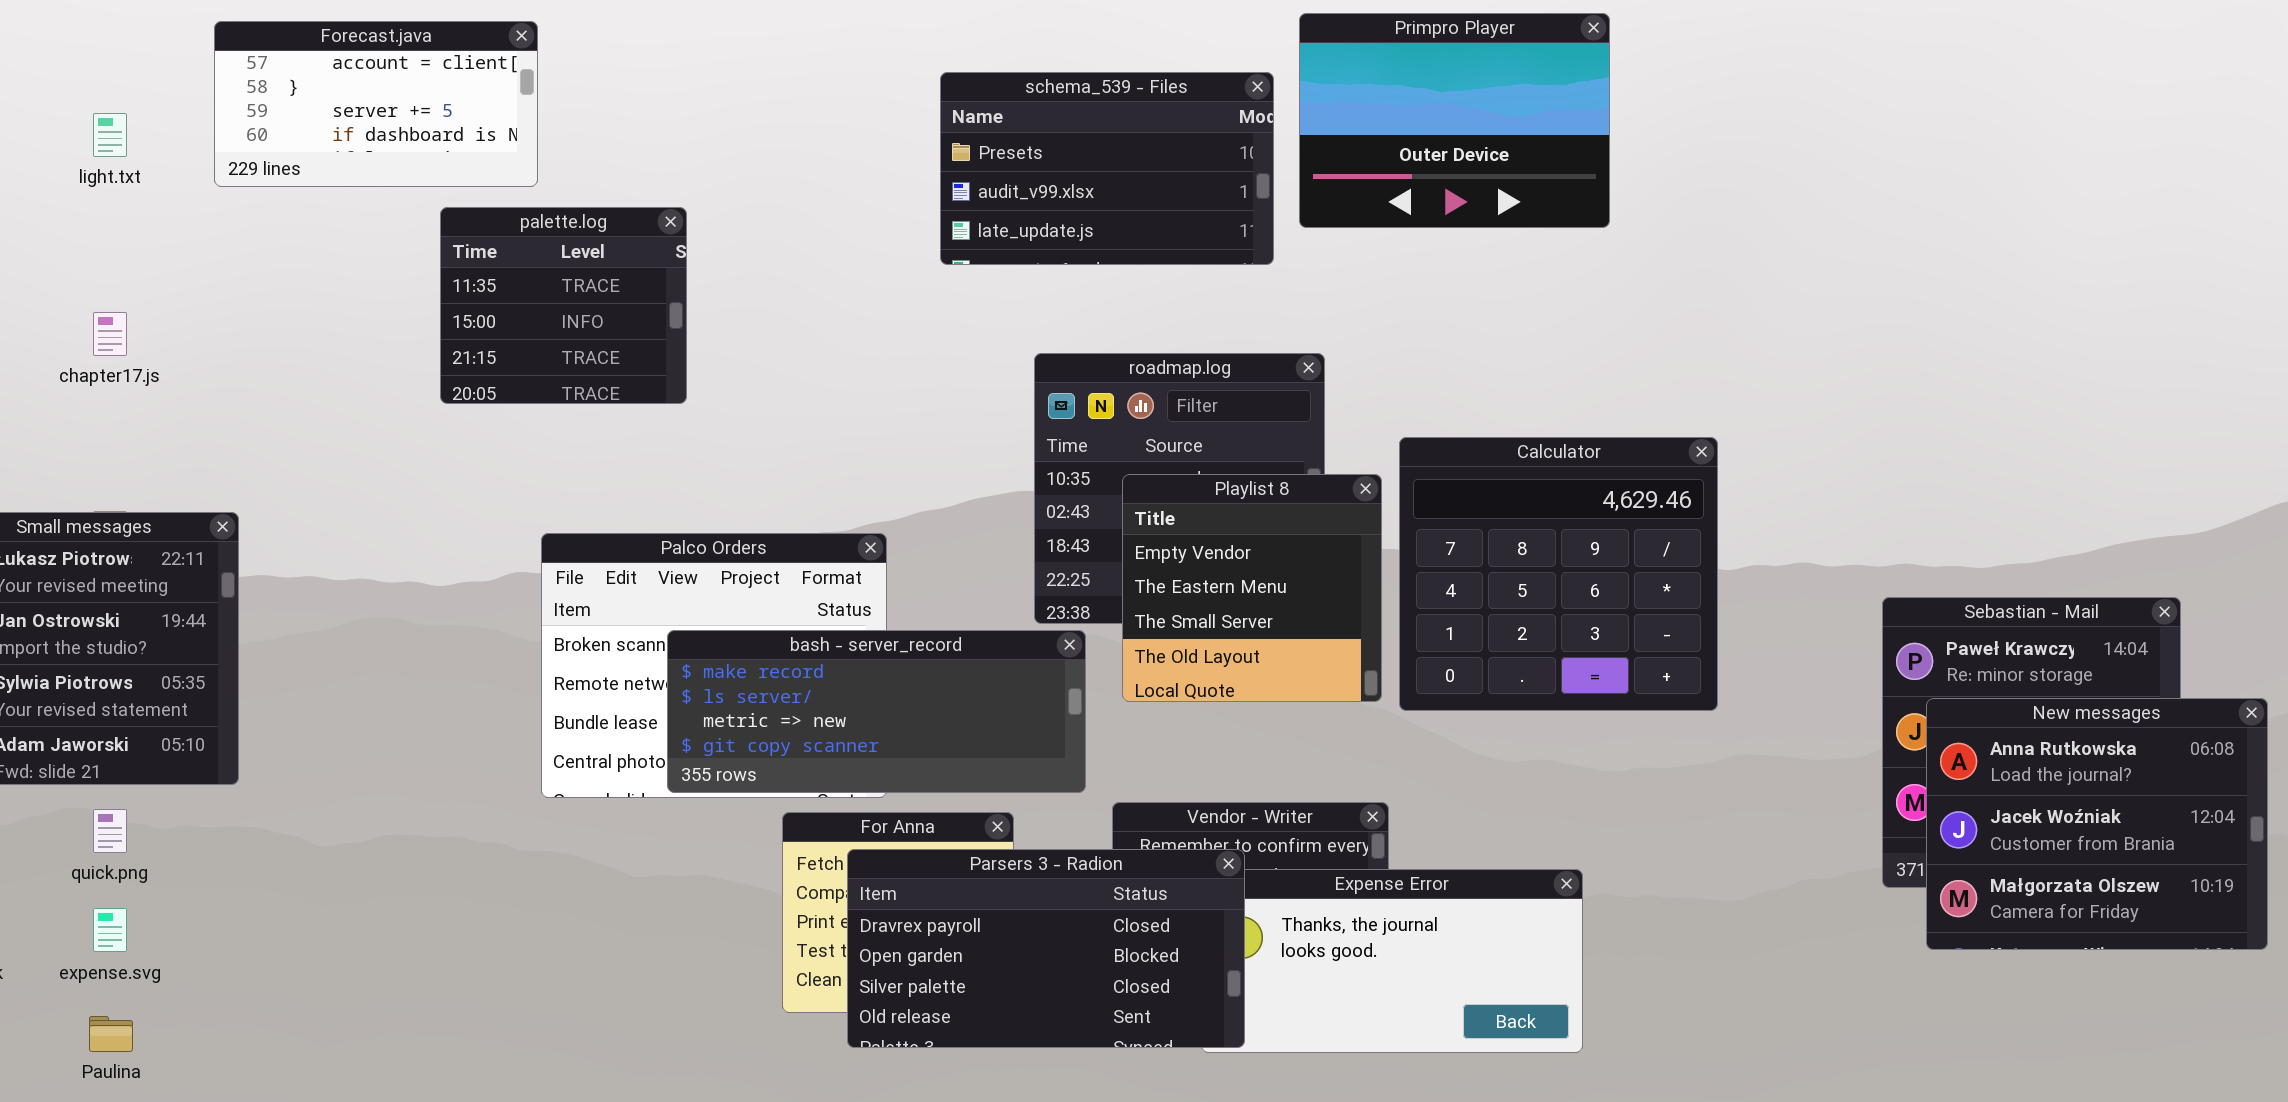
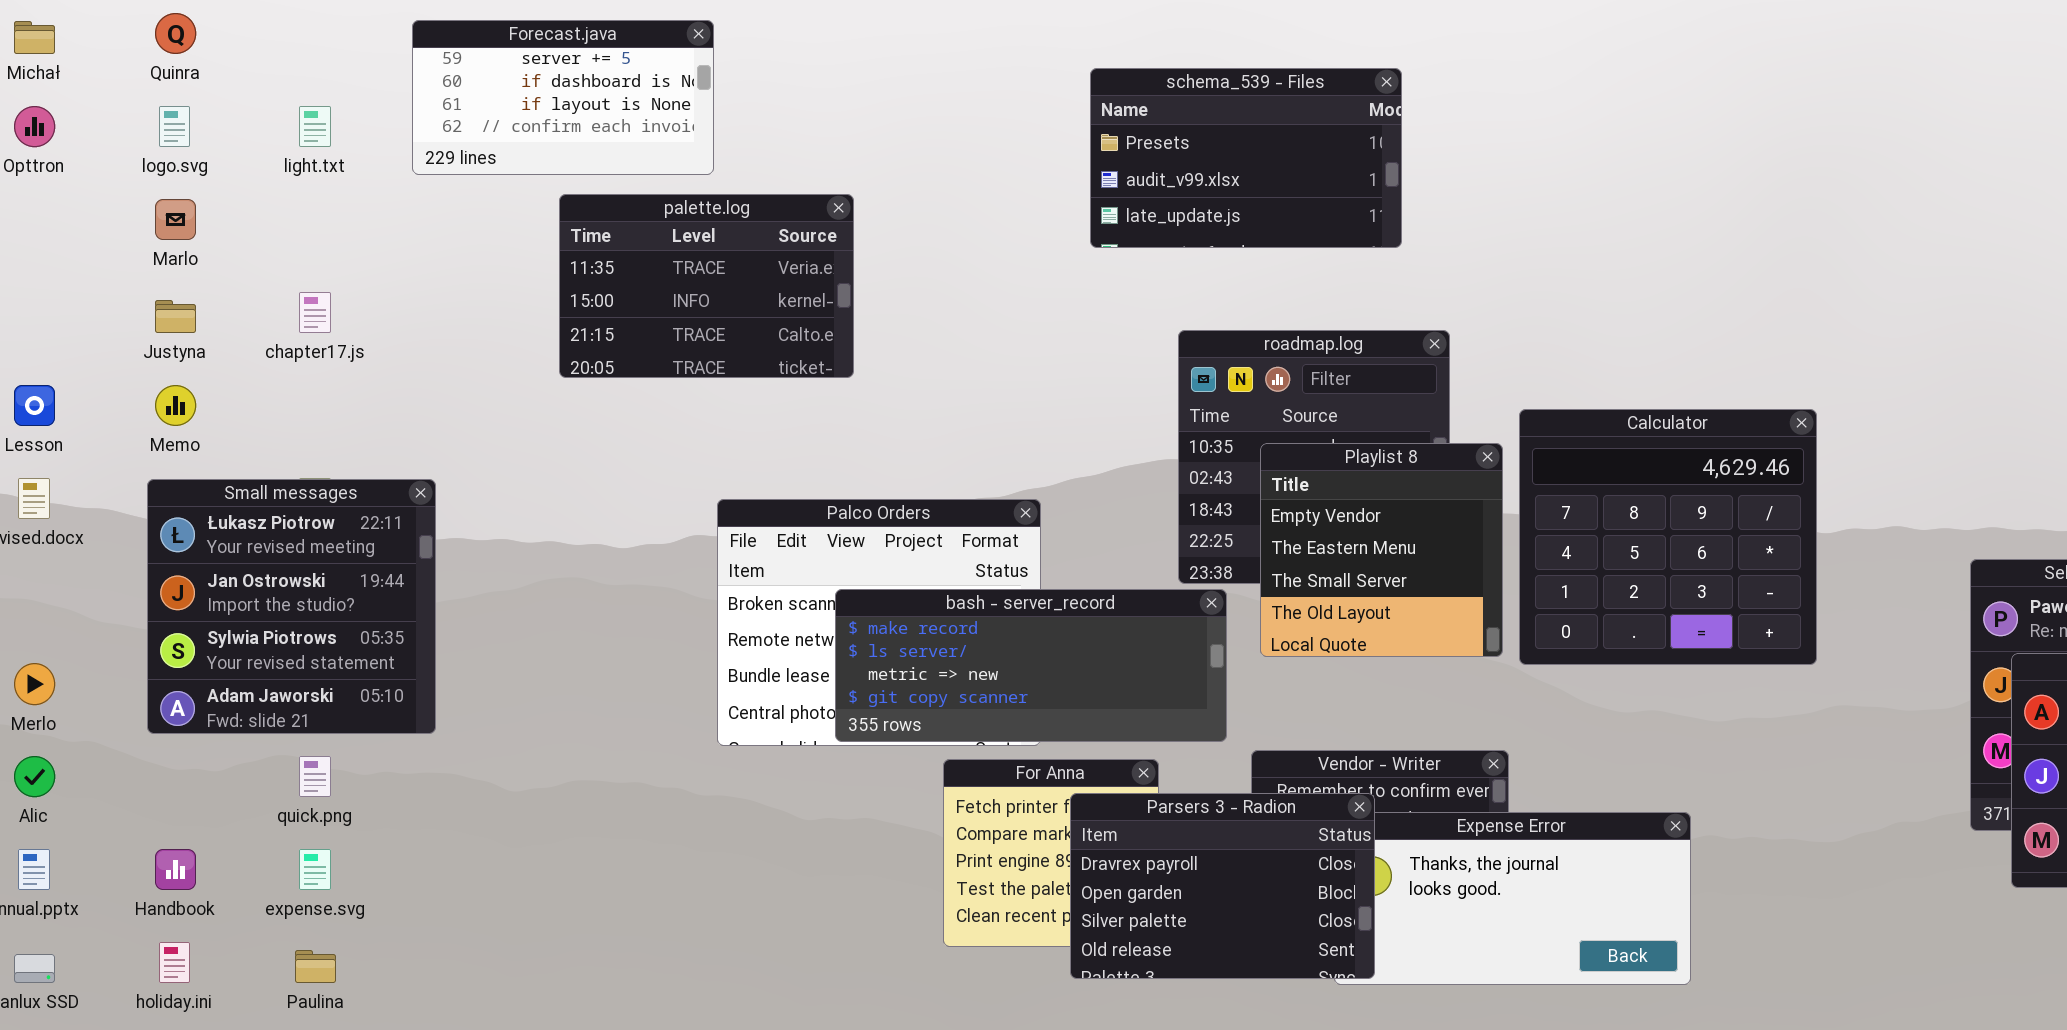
Primpro Player: [1299,13,1610,228] -> none, closed
Forecast.java: [214,21,538,187] -> [412,20,714,175], scrolled down 2 rows
palette.log: [440,207,687,404] -> [559,194,854,378], resized
Parsers 3 - Radion: [847,849,1245,1048] -> [1070,793,1375,979], resized

